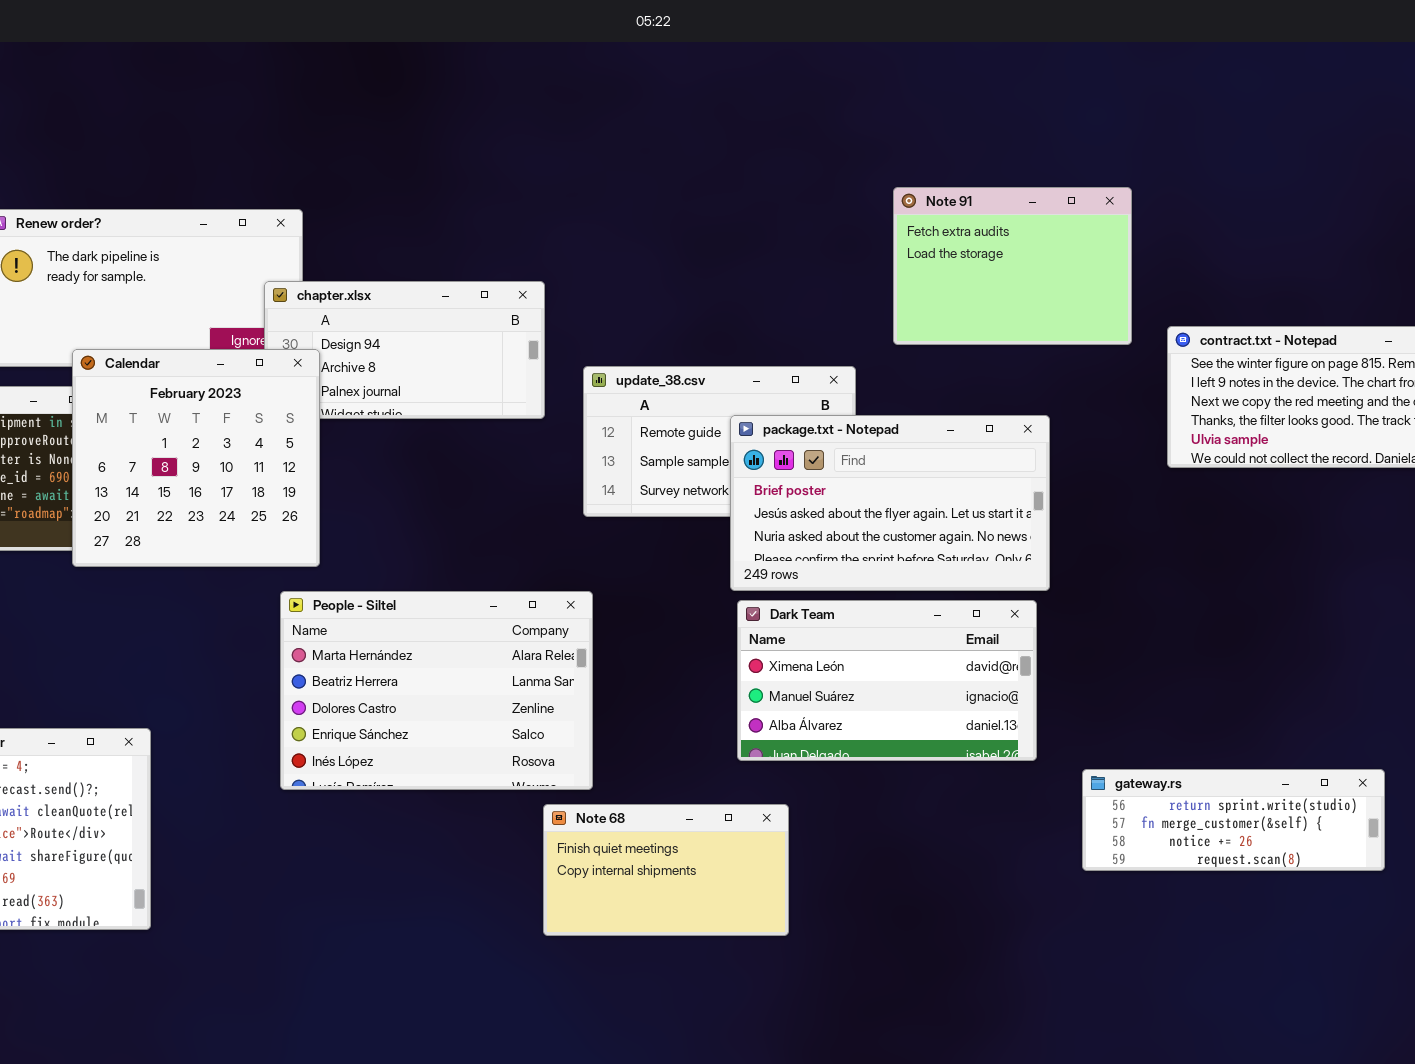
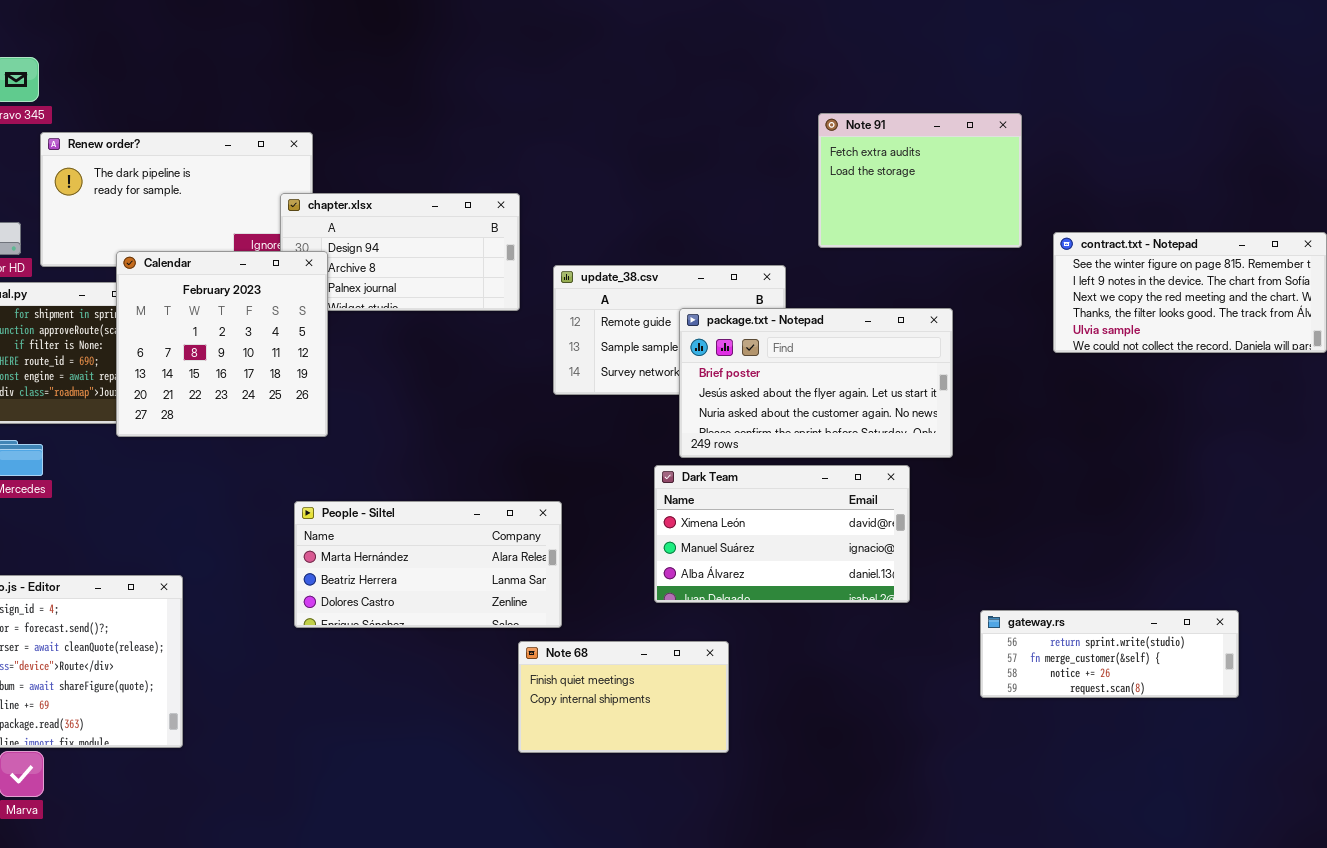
People - Siltel: [280,591,593,790] -> [294,501,562,628], resized
Dark Team: [737,600,1037,761] -> [654,465,910,603], moved

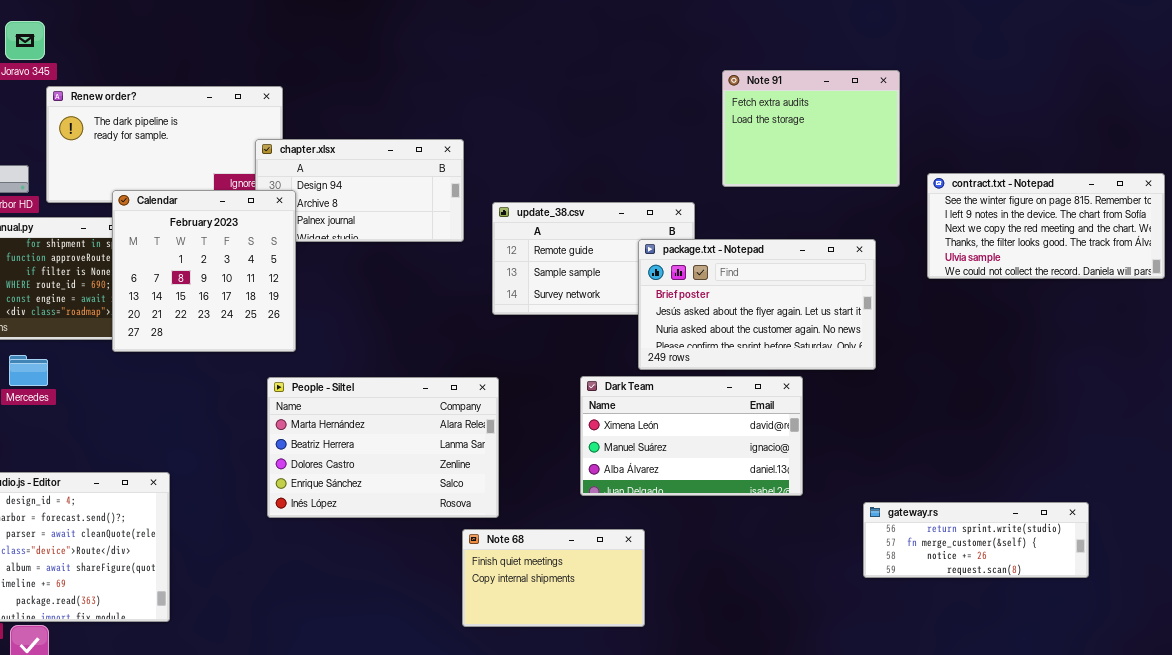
package.txt - Notepad: [679,308,953,458] -> [638,239,876,370], moved
People - Siltel: [294,501,562,628] -> [267,377,499,518], resized

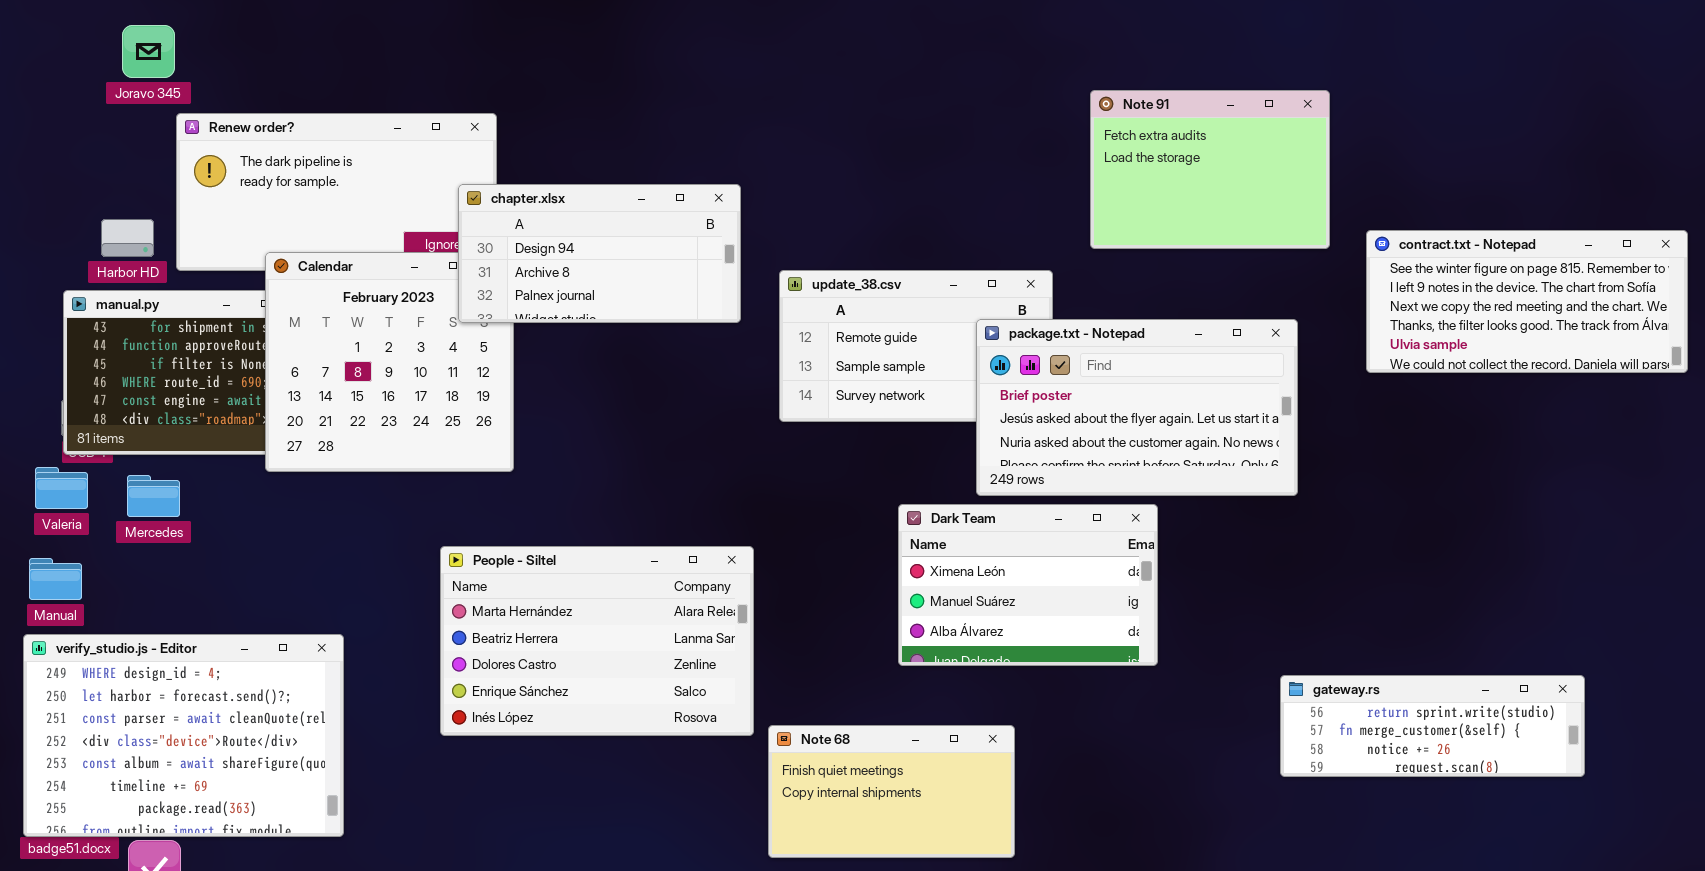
chapter.xlsx: [255,139,464,242] -> [458,184,741,323], raised
Dark Team: [580,376,803,496] -> [898,504,1158,666], resized
People - Siltel: [267,377,499,518] -> [440,546,754,736], moved
Note 68: [462,529,645,627] -> [768,725,1015,858], moved

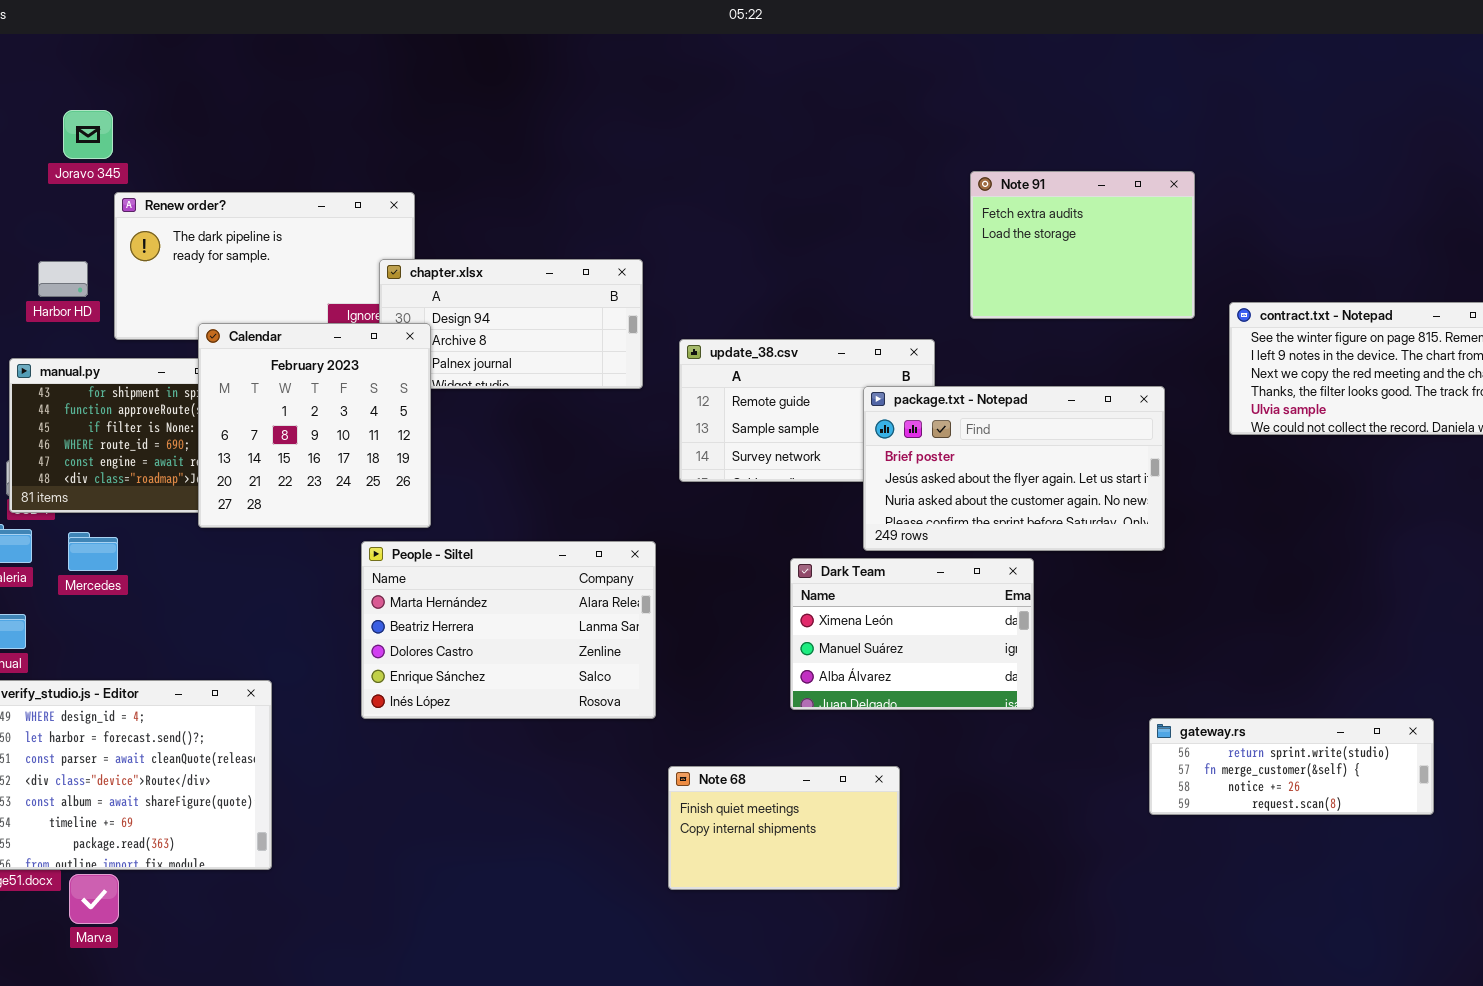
Harbor HD: [101,219,154,257] -> [38,261,88,297], moved
Calendar: [265,252,514,472] -> [198,323,431,528], raised
People - Siltel: [440,546,754,736] -> [361,541,656,719], moved

